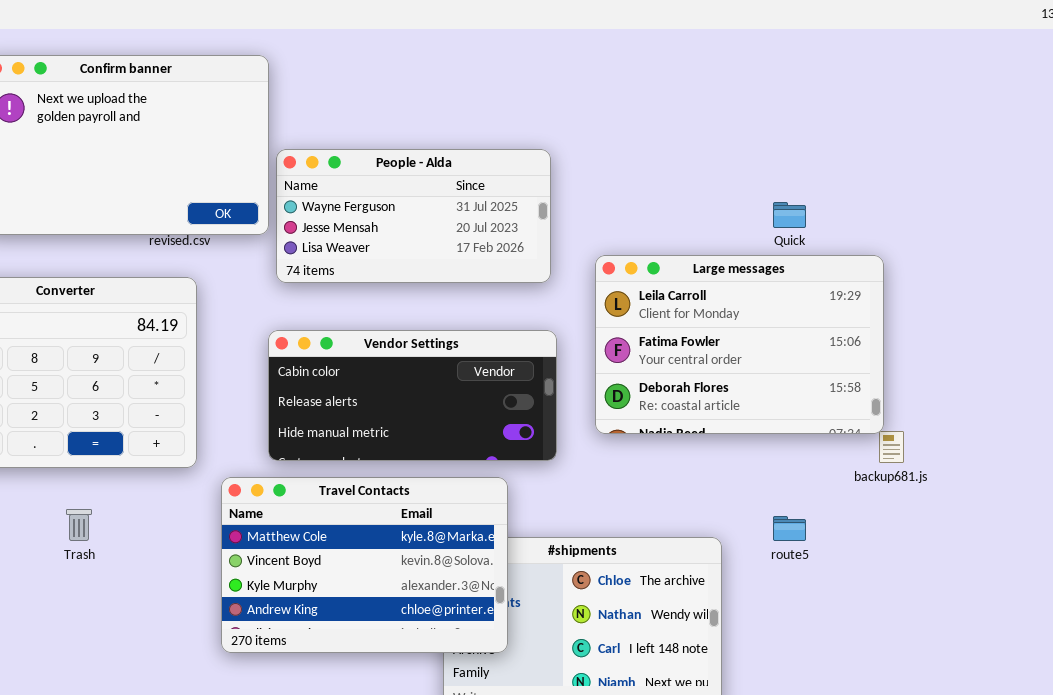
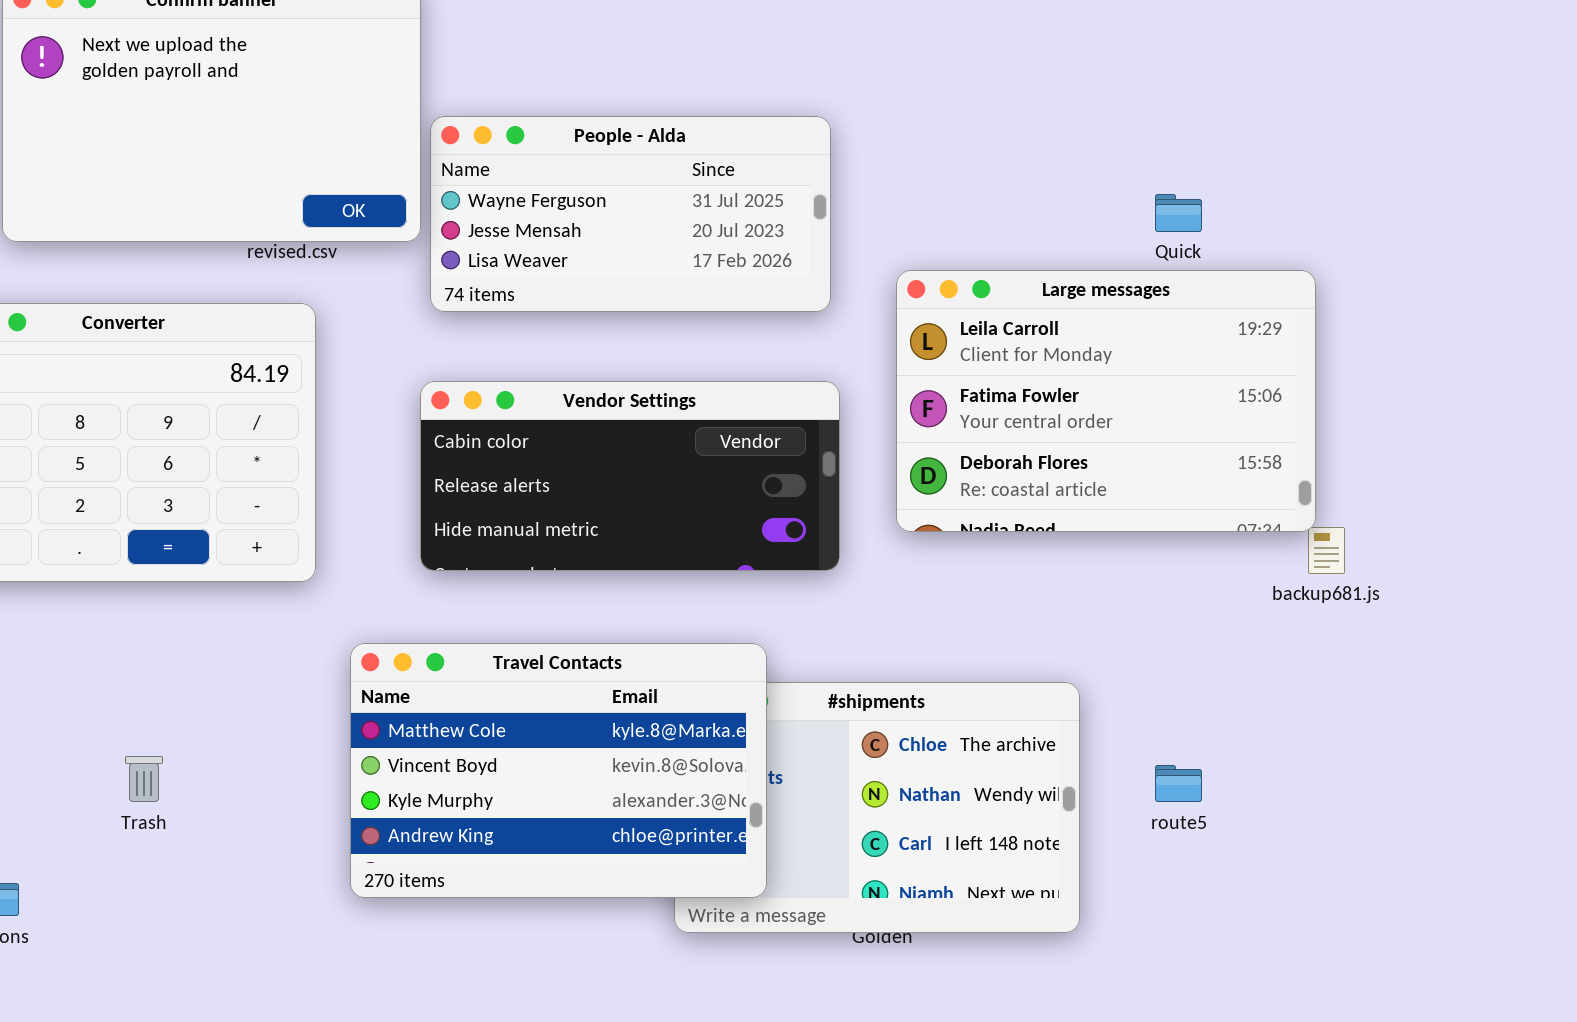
Travel Contacts: [221,477,508,653] -> [350,643,767,898], moved
Trash: [66,509,92,541] -> [125,756,163,802], moved
route5: [773,516,806,541] -> [1155,765,1202,802], moved

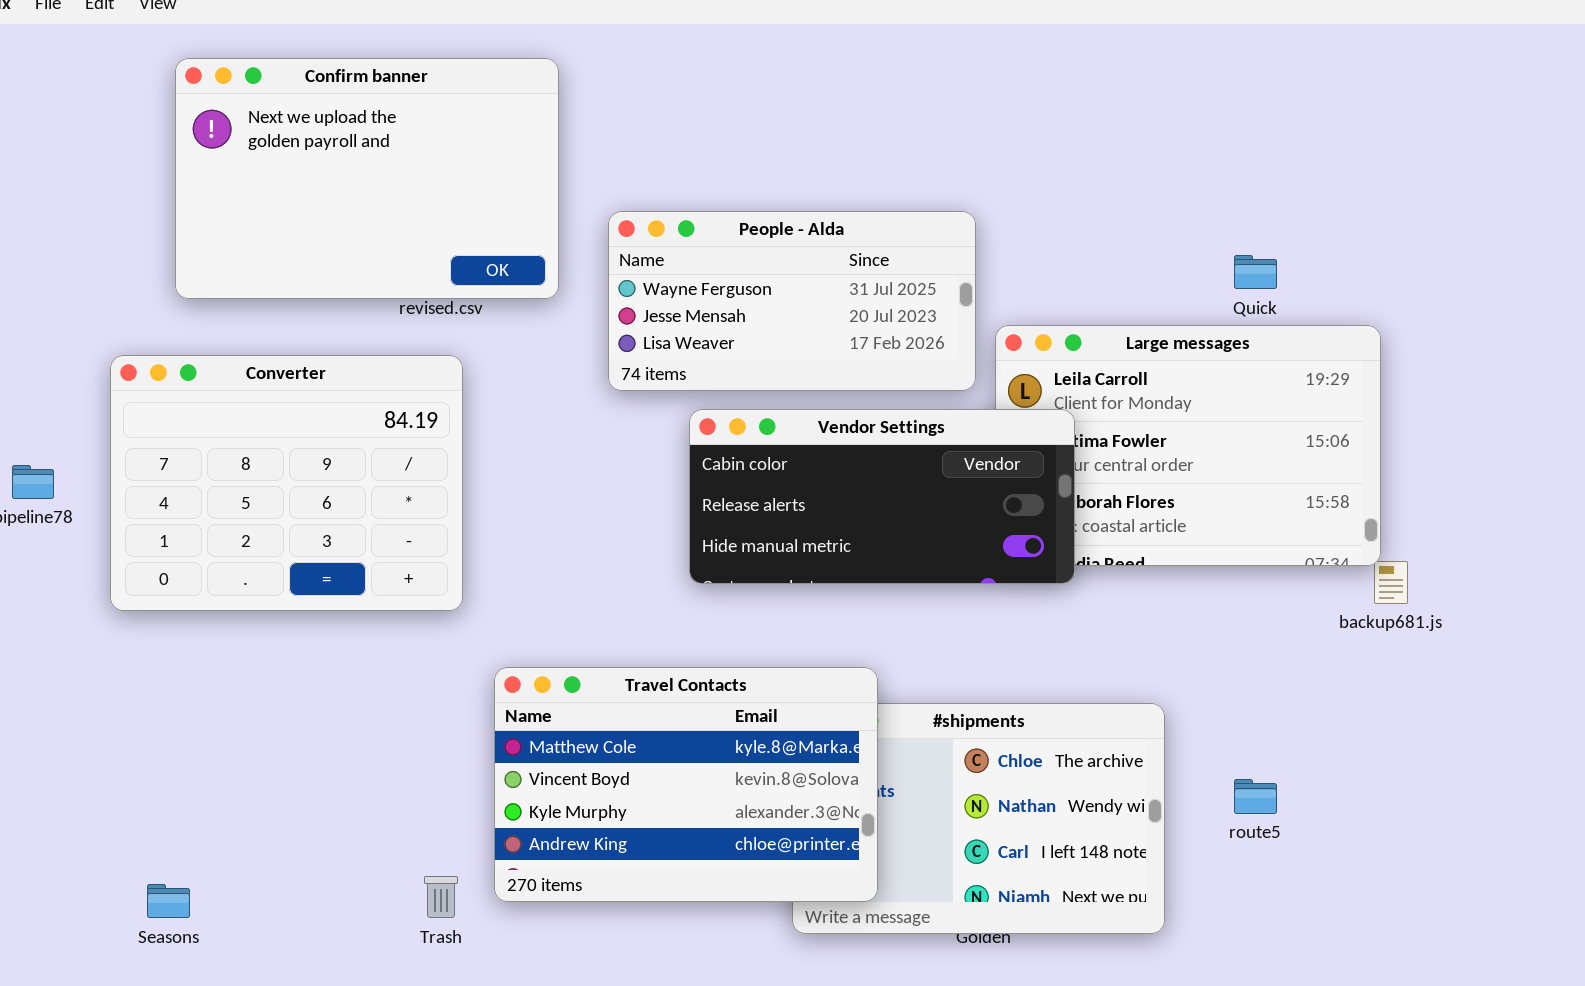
People - Alda: [430,116,831,312] -> [608,211,976,391], moved
Vendor Settings: [420,381,840,571] -> [689,409,1075,584], moved
Trash: [125,756,163,802] -> [424,876,458,918], moved

